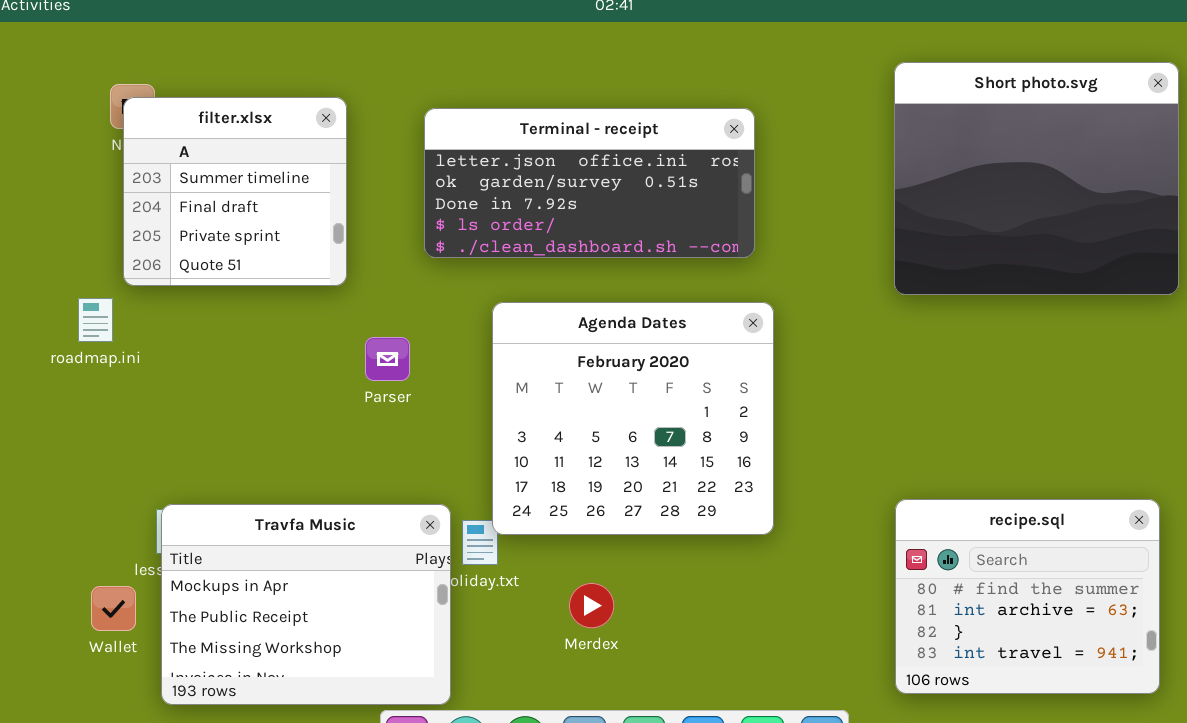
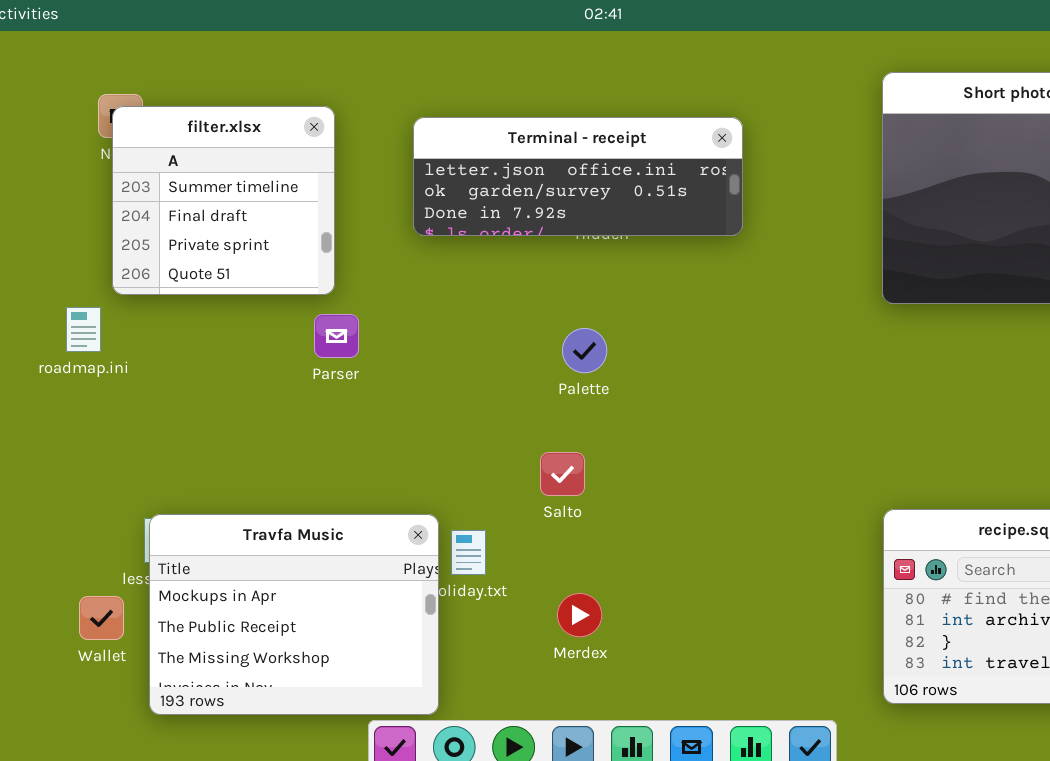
Terminal - receipt: [424,108,755,258] -> [413,117,743,236], resized
Agenda Dates: [492,302,774,535] -> none, closed
Parser: [365,337,410,381] -> [314,314,359,358], moved

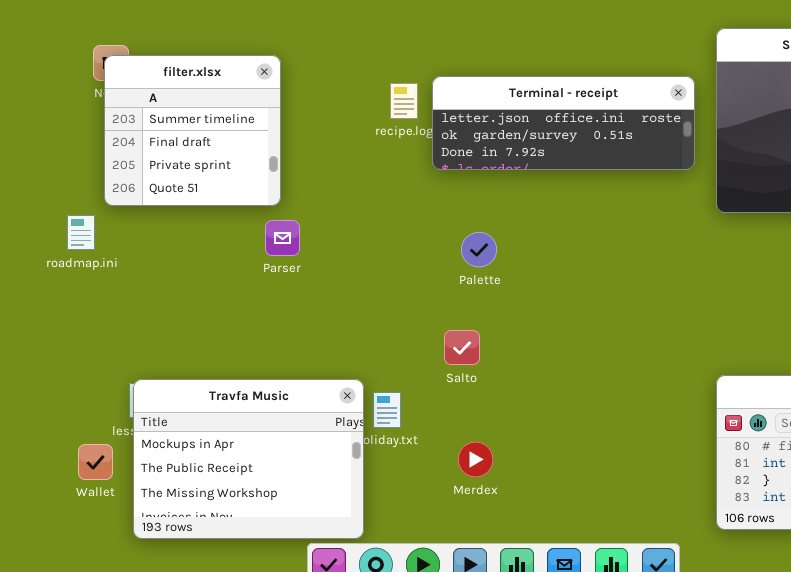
Terminal - receipt: [413,117,743,236] -> [432,76,695,170], moved

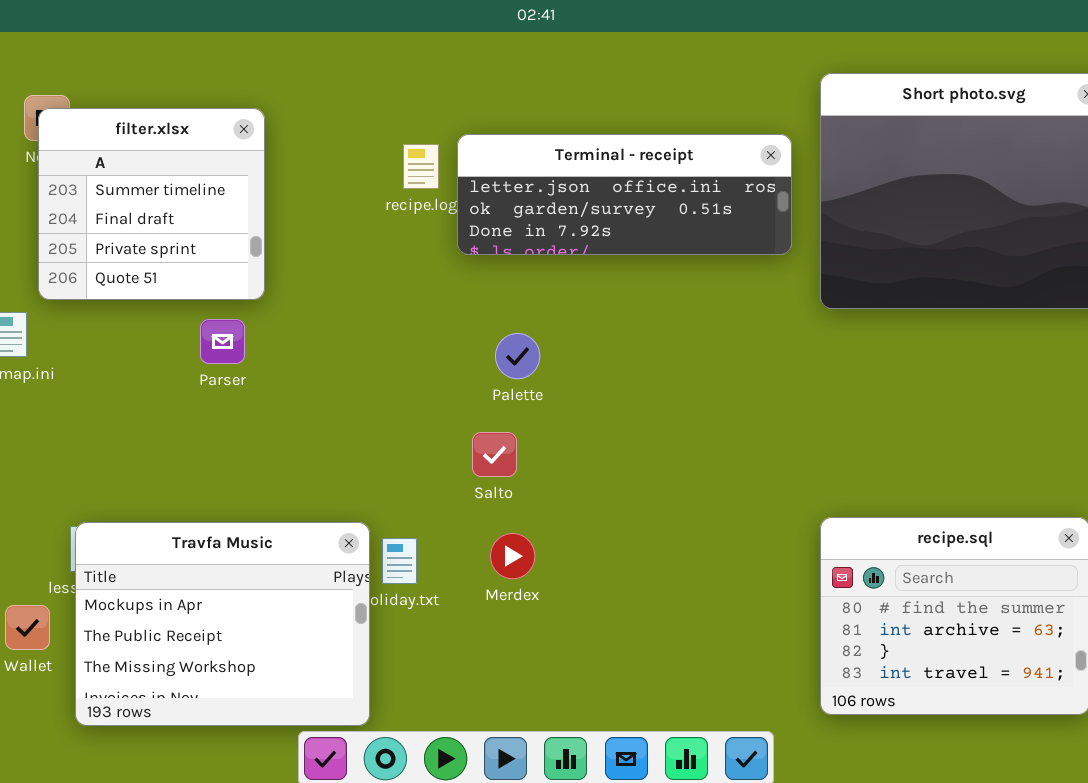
Parser: [265,220,300,256] -> [200,319,245,364], moved
Salto: [444,330,480,365] -> [472,432,517,477], moved
Merdex: [458,442,493,477] -> [490,533,535,579], moved

